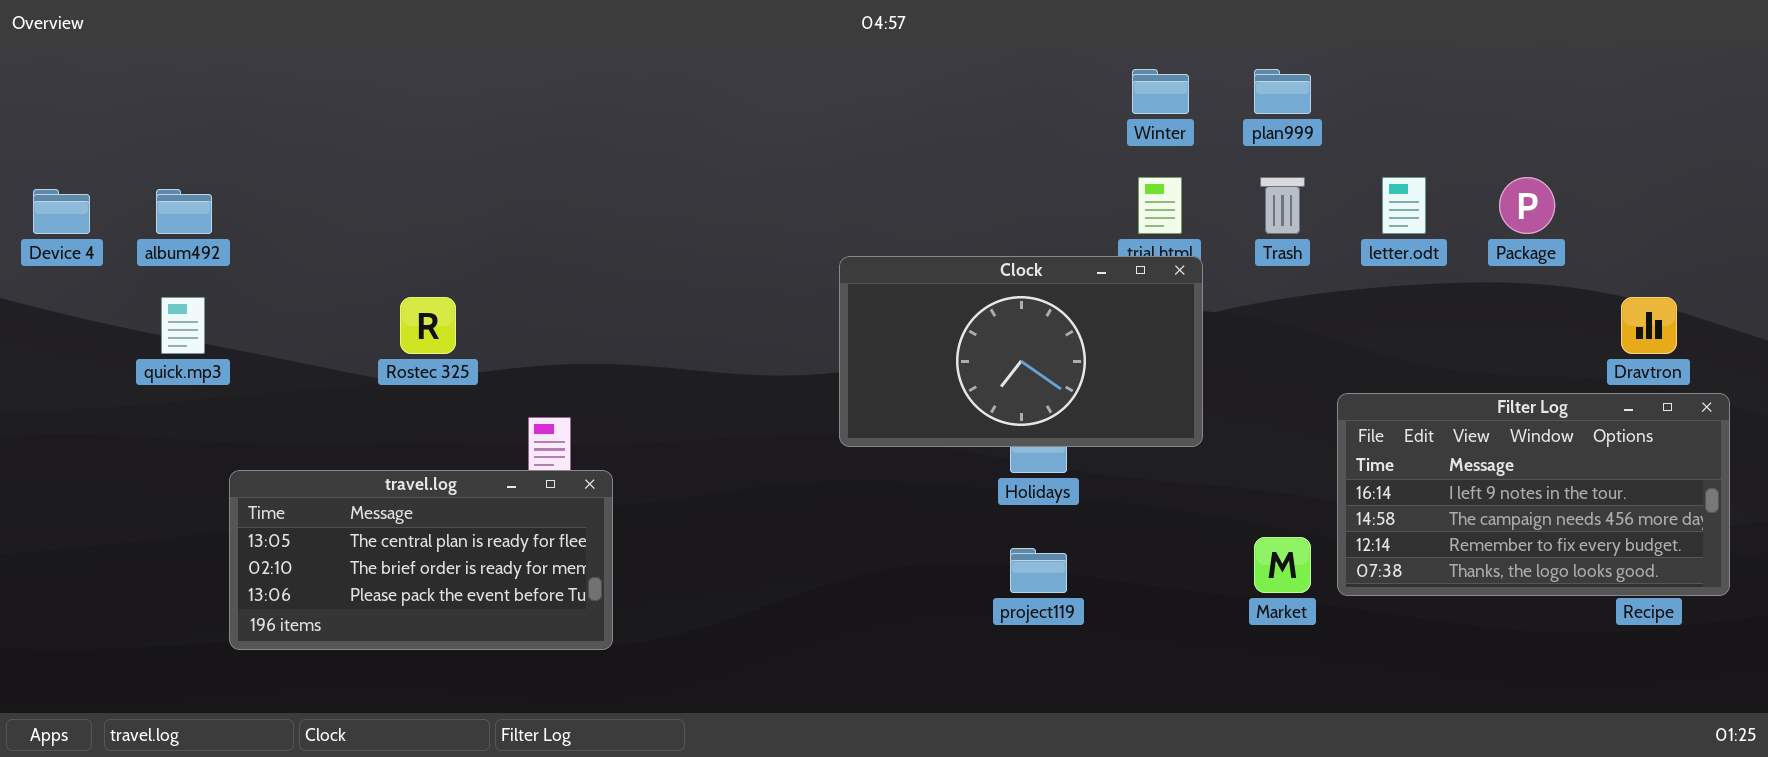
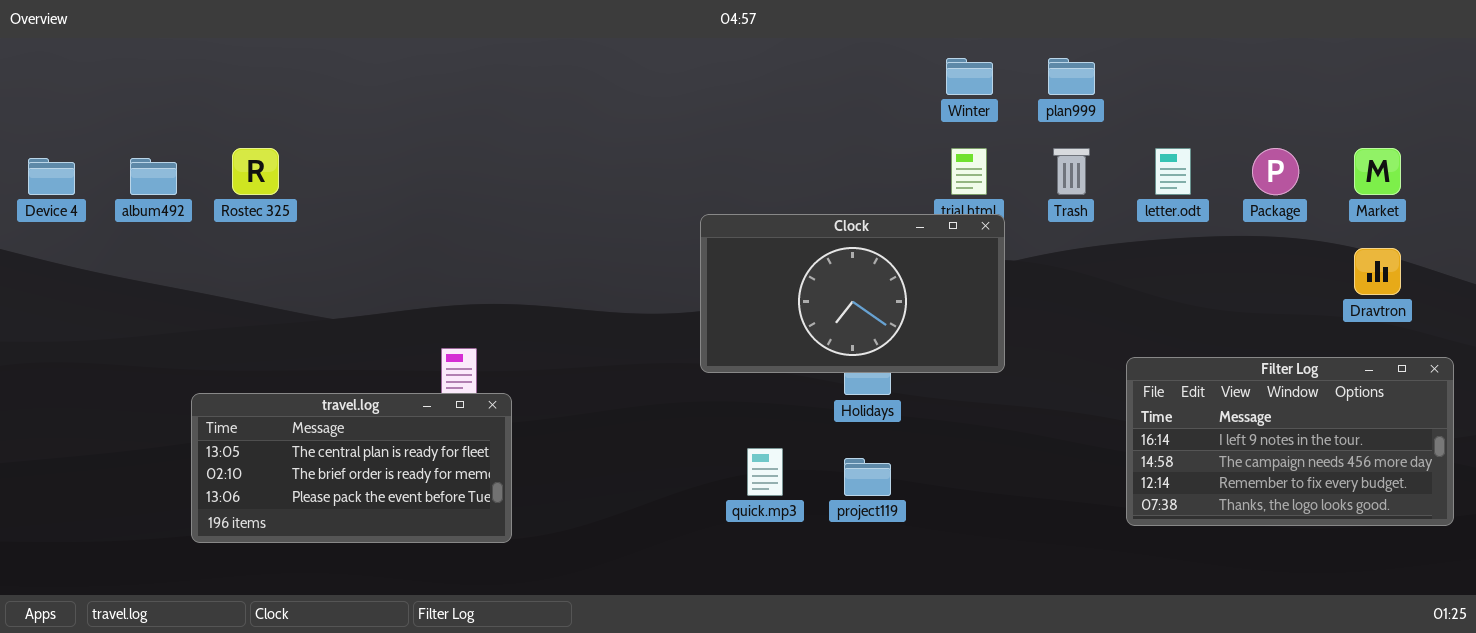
quick.mp3: [161,297,205,354] -> [747,448,783,496], moved
Rostec 325: [400,297,456,354] -> [232,148,279,195], moved
Filter Log: [1337,393,1730,596] -> [1126,357,1454,526], moved
Market: [1254,537,1311,593] -> [1354,148,1401,195], moved

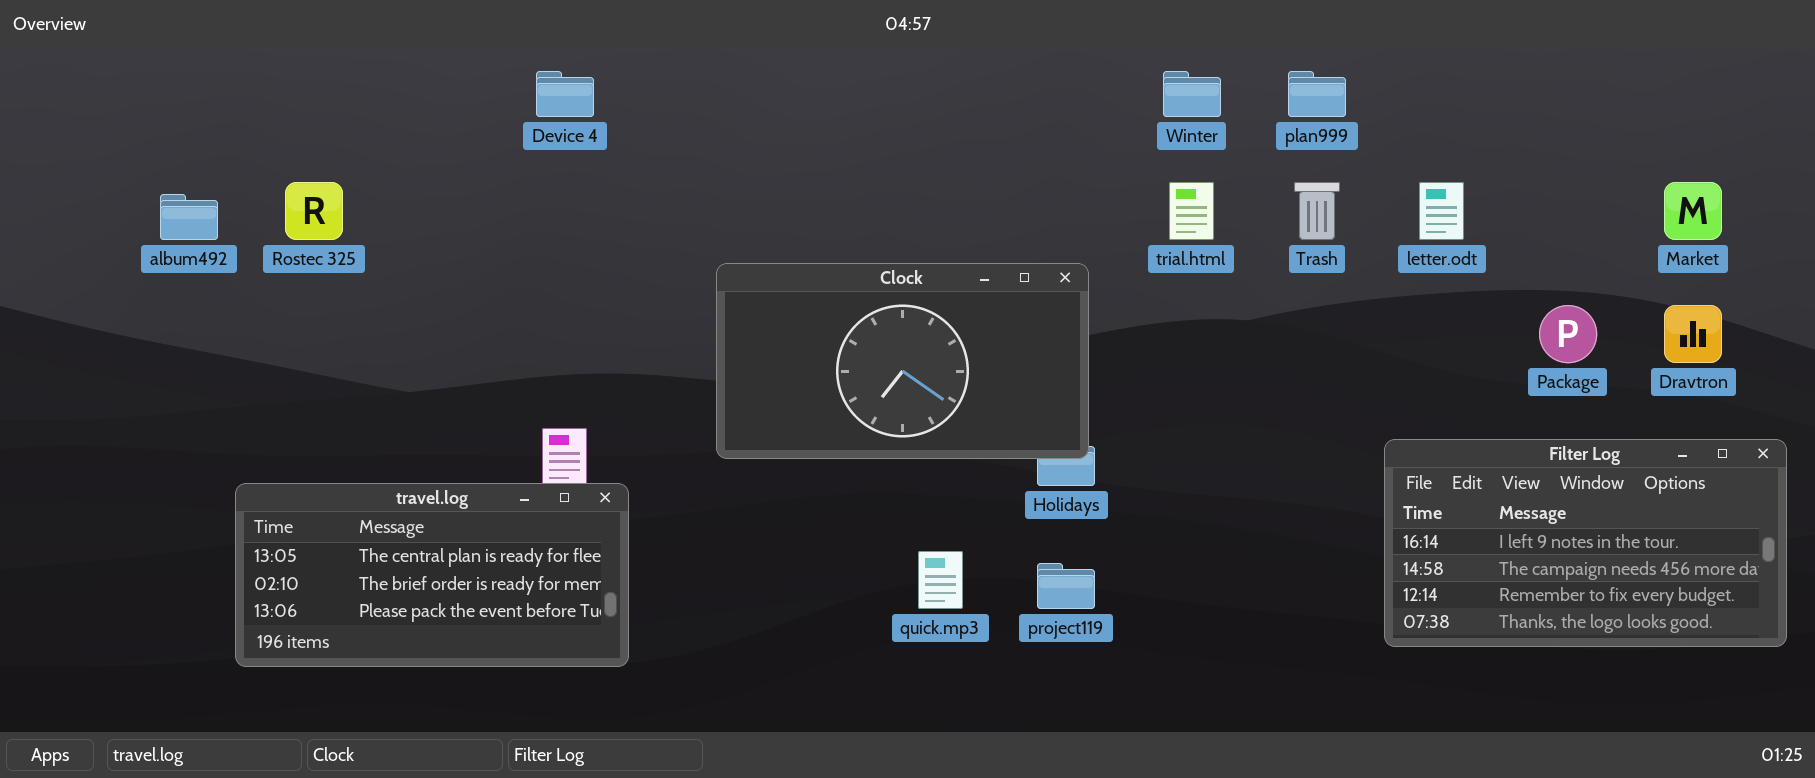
Package: [1252,148,1299,195] -> [1539,305,1597,363], moved
Device 4: [28,158,75,195] -> [536,71,594,117], moved
Clock: [700,214,1005,373] -> [716,263,1089,459], moved

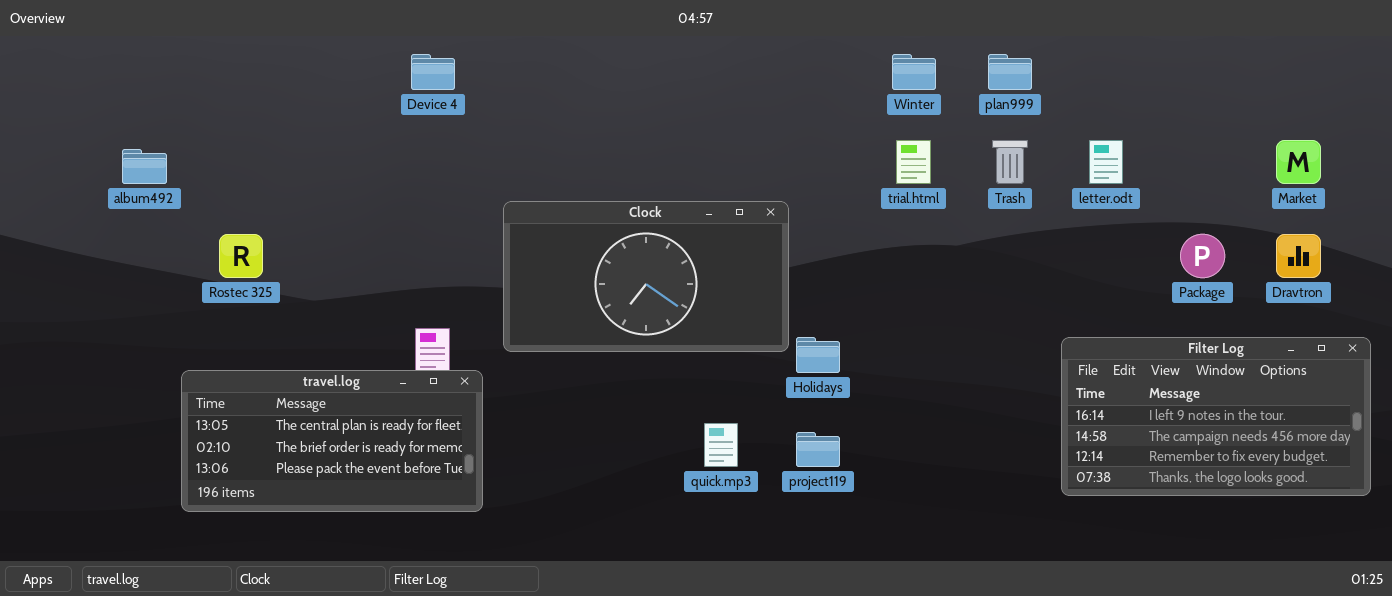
Rostec 325: [285,182,343,240] -> [219,234,263,278], moved
Clock: [716,263,1089,459] -> [503,201,789,352], moved

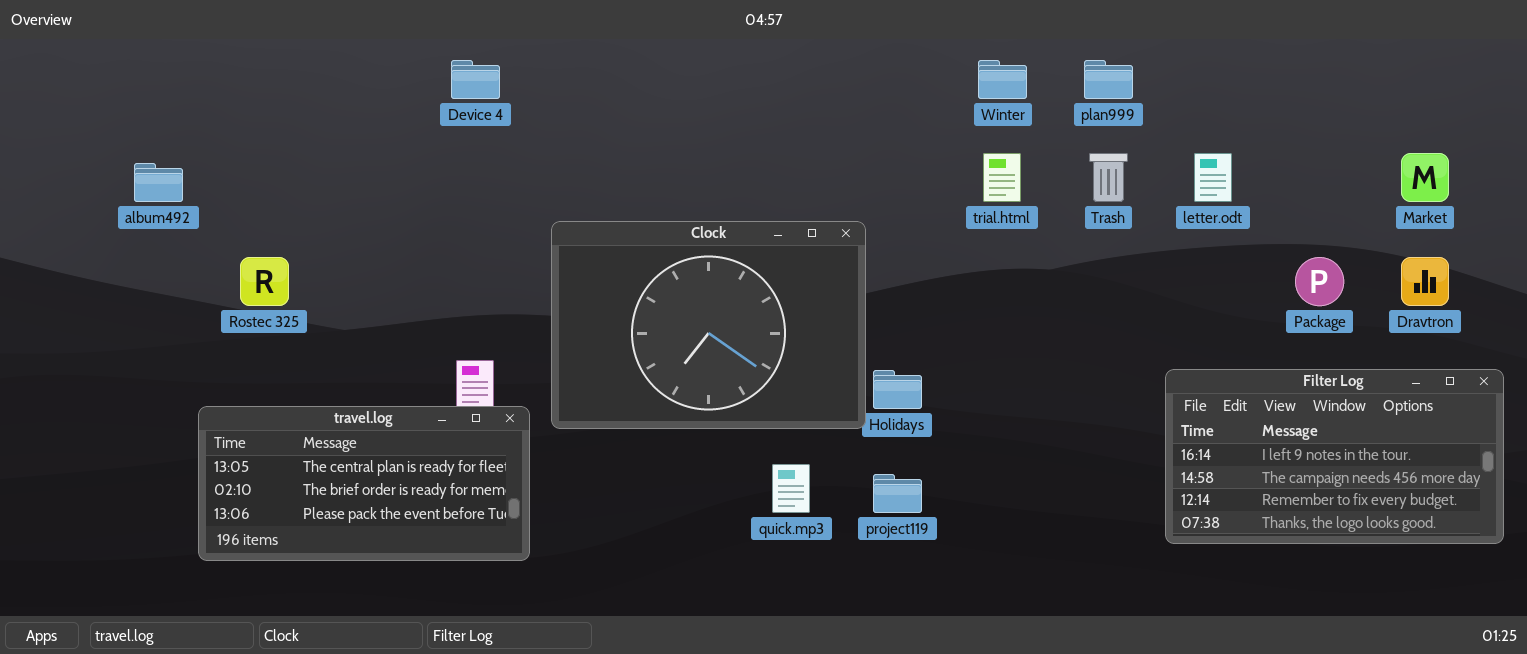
Clock: [503,201,789,352] -> [551,221,866,429], resized

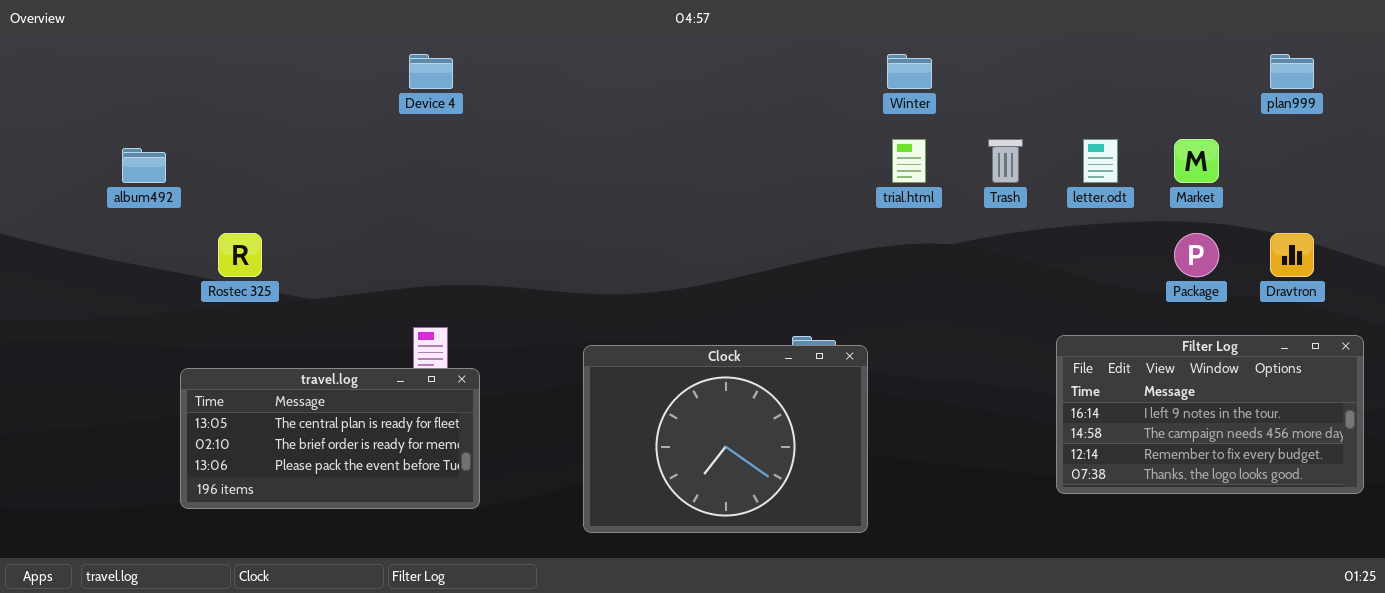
plan999: [1084,60,1133,99] -> [1270,54,1314,89], moved
Market: [1401,153,1449,202] -> [1174,139,1219,183], moved
Clock: [551,221,866,429] -> [583,345,868,533], moved

